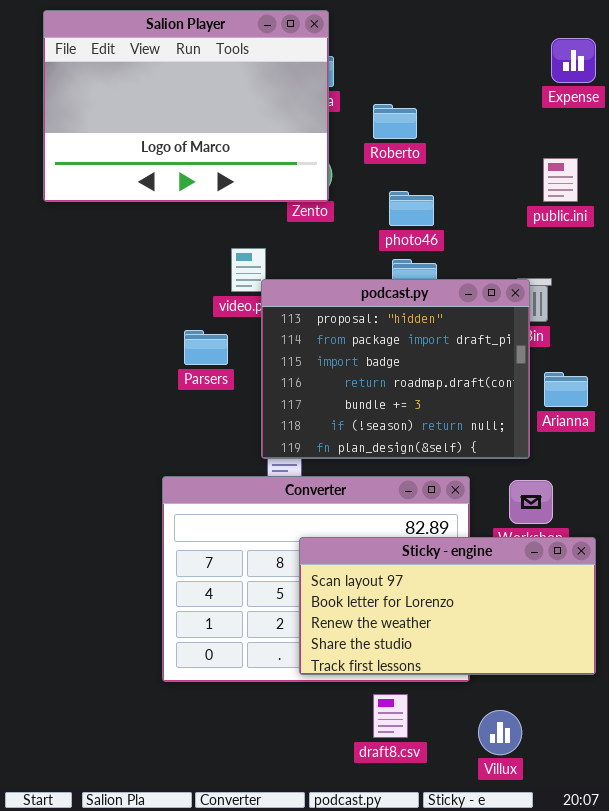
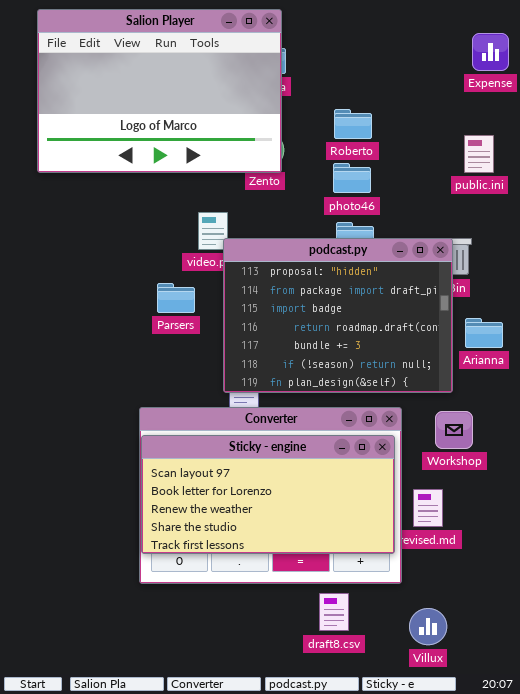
Roberto: [373,104,417,139] -> [334,109,372,139], moved
Sticky - engine: [299,537,596,675] -> [141,435,395,554], moved

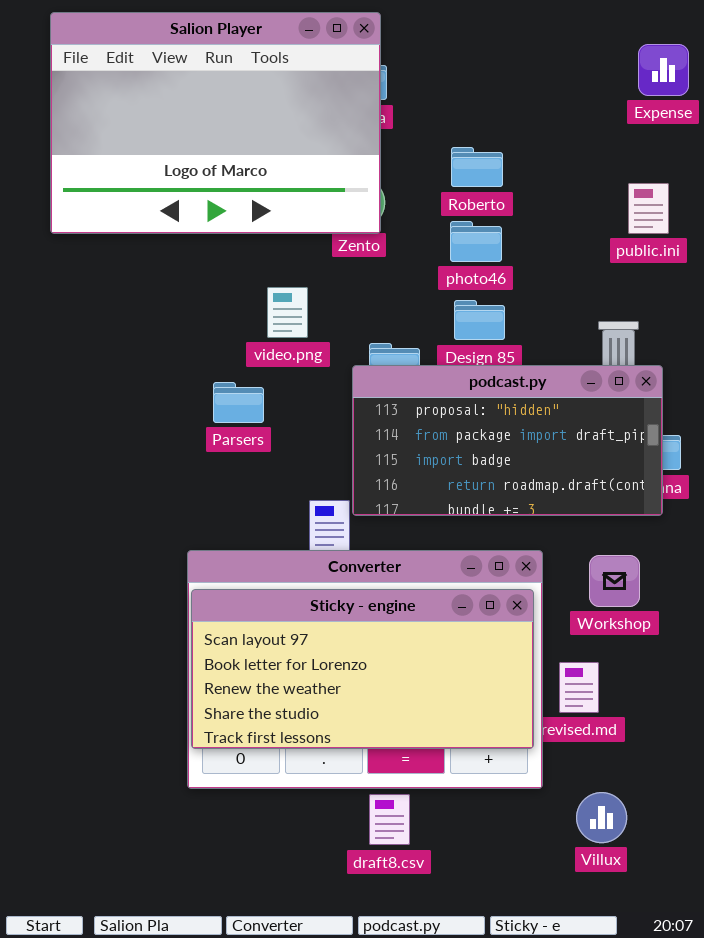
podcast.py: [223,238,453,393] -> [352,365,663,516], moved, resized
draft8.csv: [319,593,349,631] -> [369,794,410,845], moved
Villux: [409,608,447,645] -> [576,792,627,843], moved

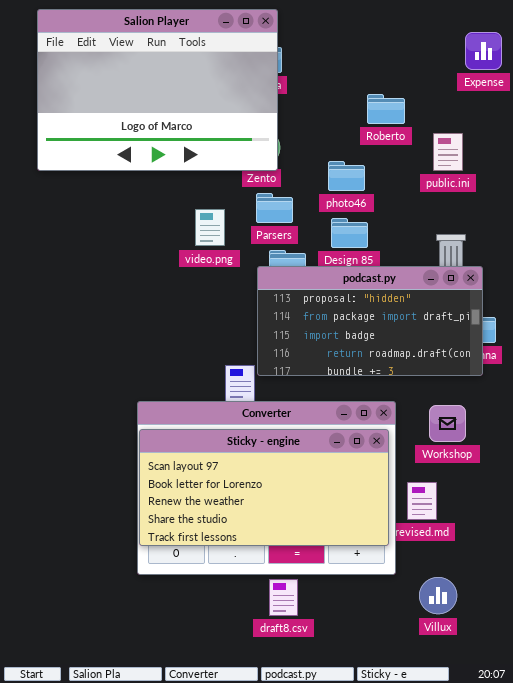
Roberto: [451,147,503,187] -> [367,94,405,124], moved
public.ini: [628,183,669,234] -> [433,133,463,171], moved
Parsers: [213,382,264,423] -> [256,193,293,223], moved

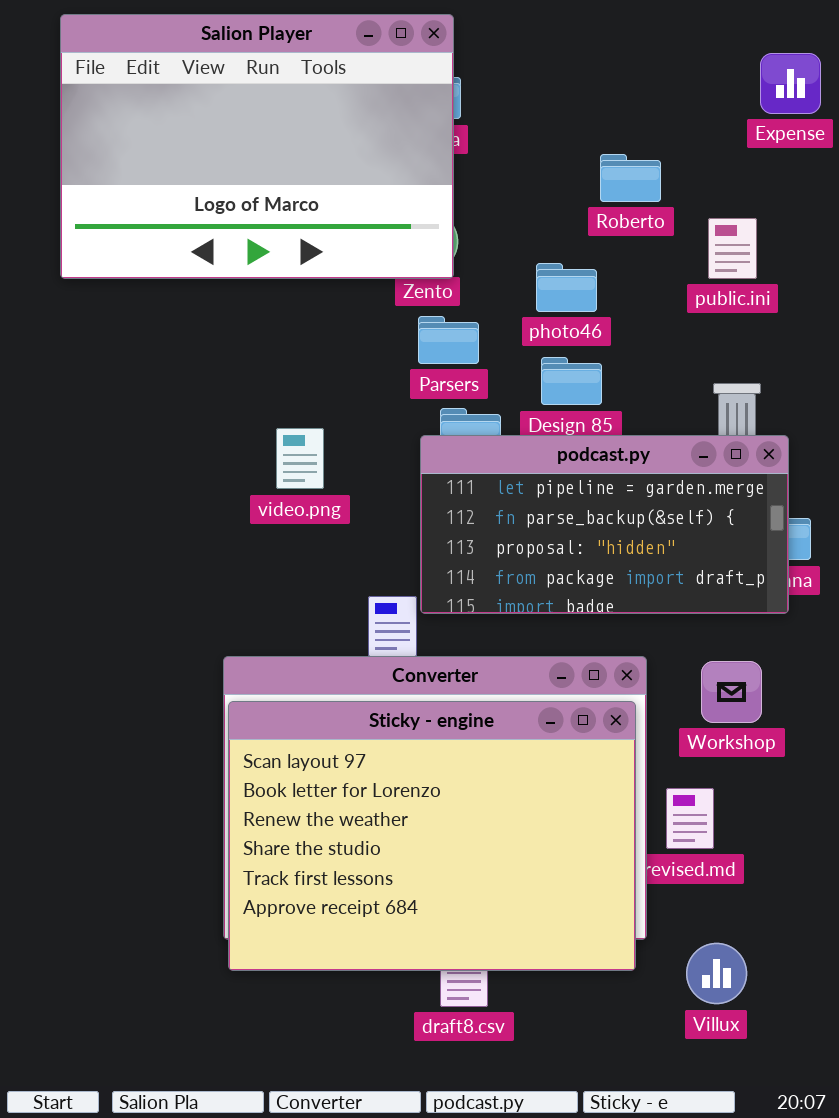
video.png: [195,209,225,246] -> [276,428,324,489], moved
podcast.py: [257,266,483,376] -> [420,435,789,614], scrolled up 2 rows
Sticky - engine: [139,429,389,546] -> [228,701,636,971], resized

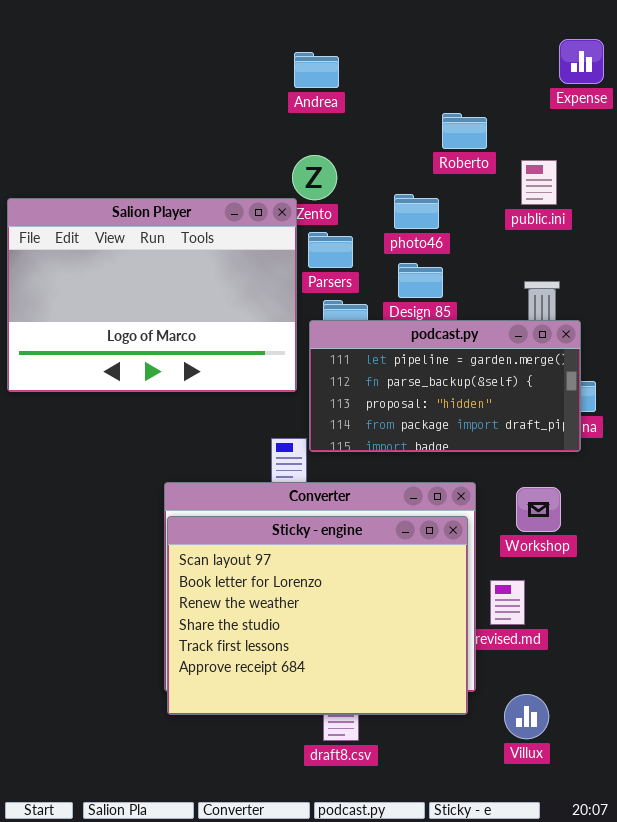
Salion Player: [60,14,454,279] -> [7,198,297,392], moved

